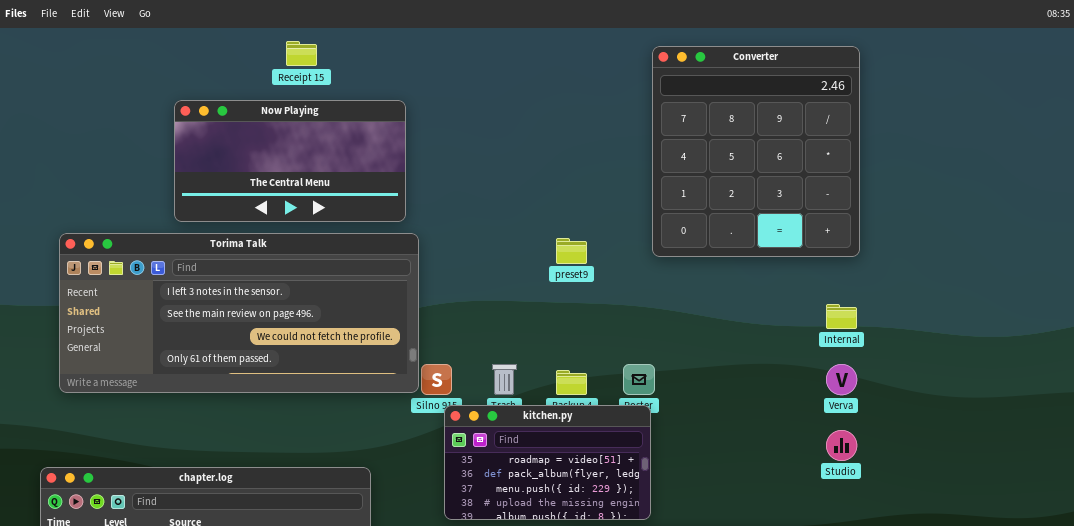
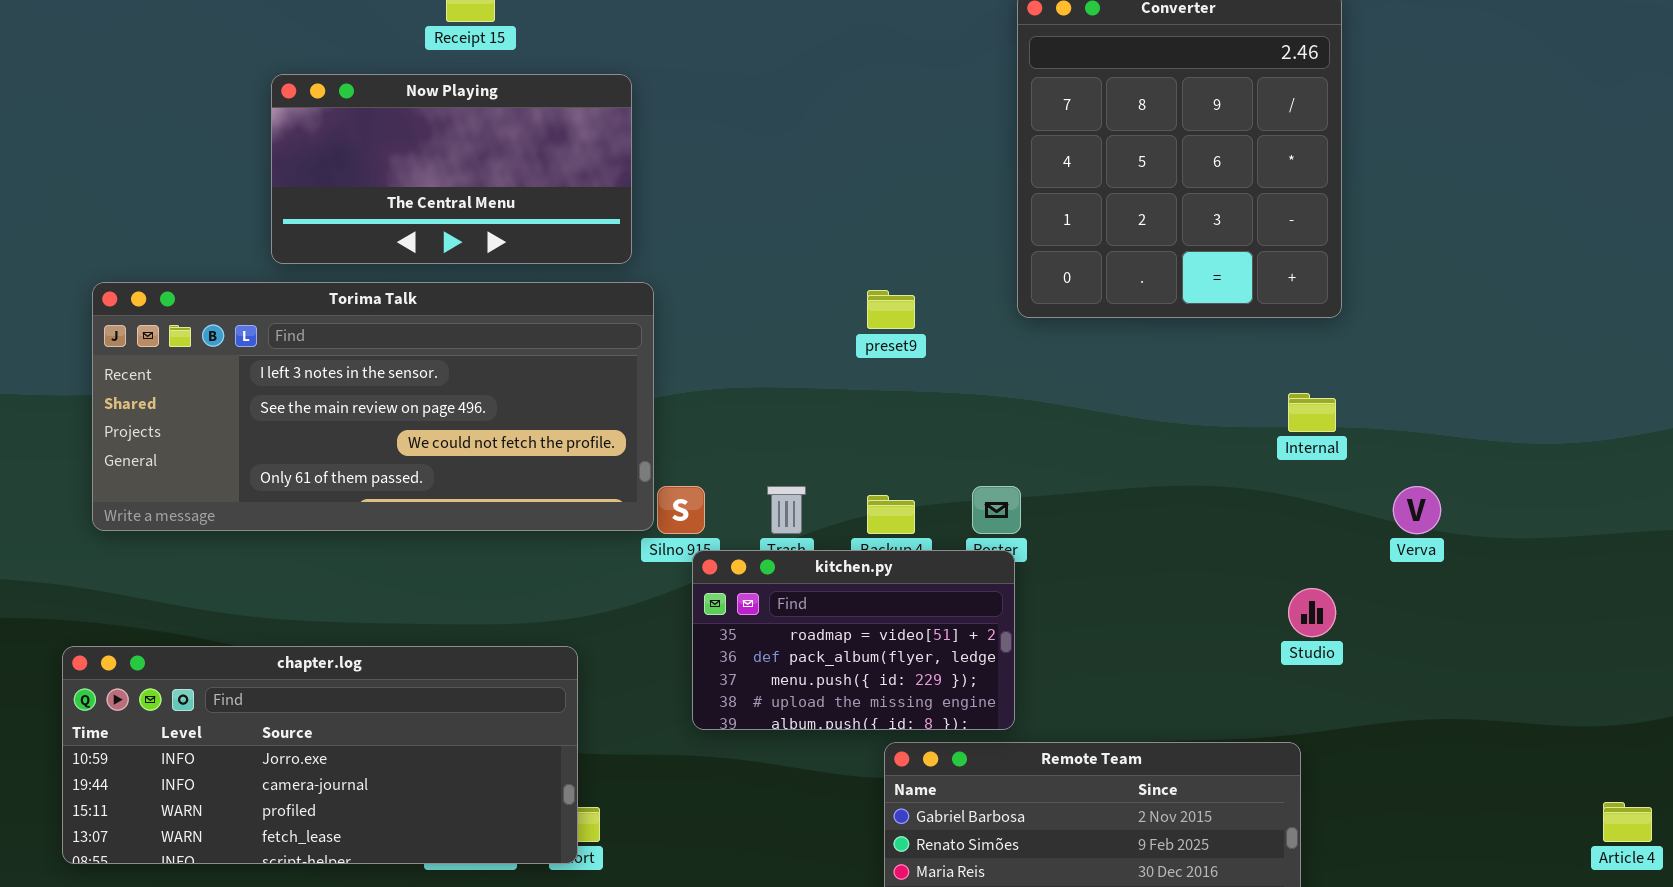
Verva: [826,364,857,395] -> [1393,486,1441,534], moved

